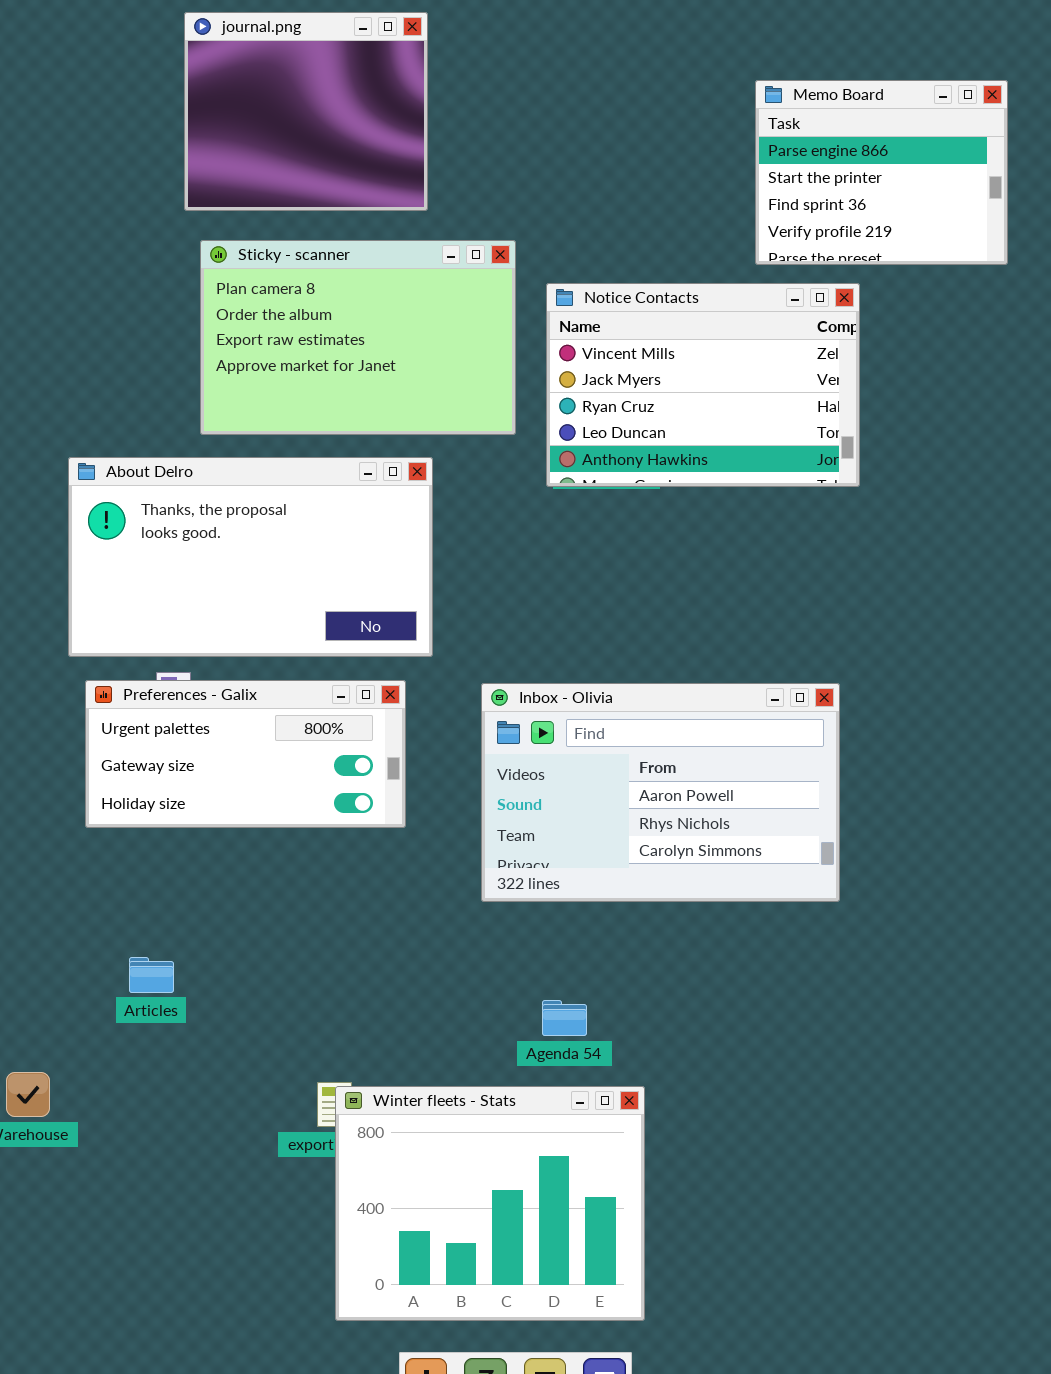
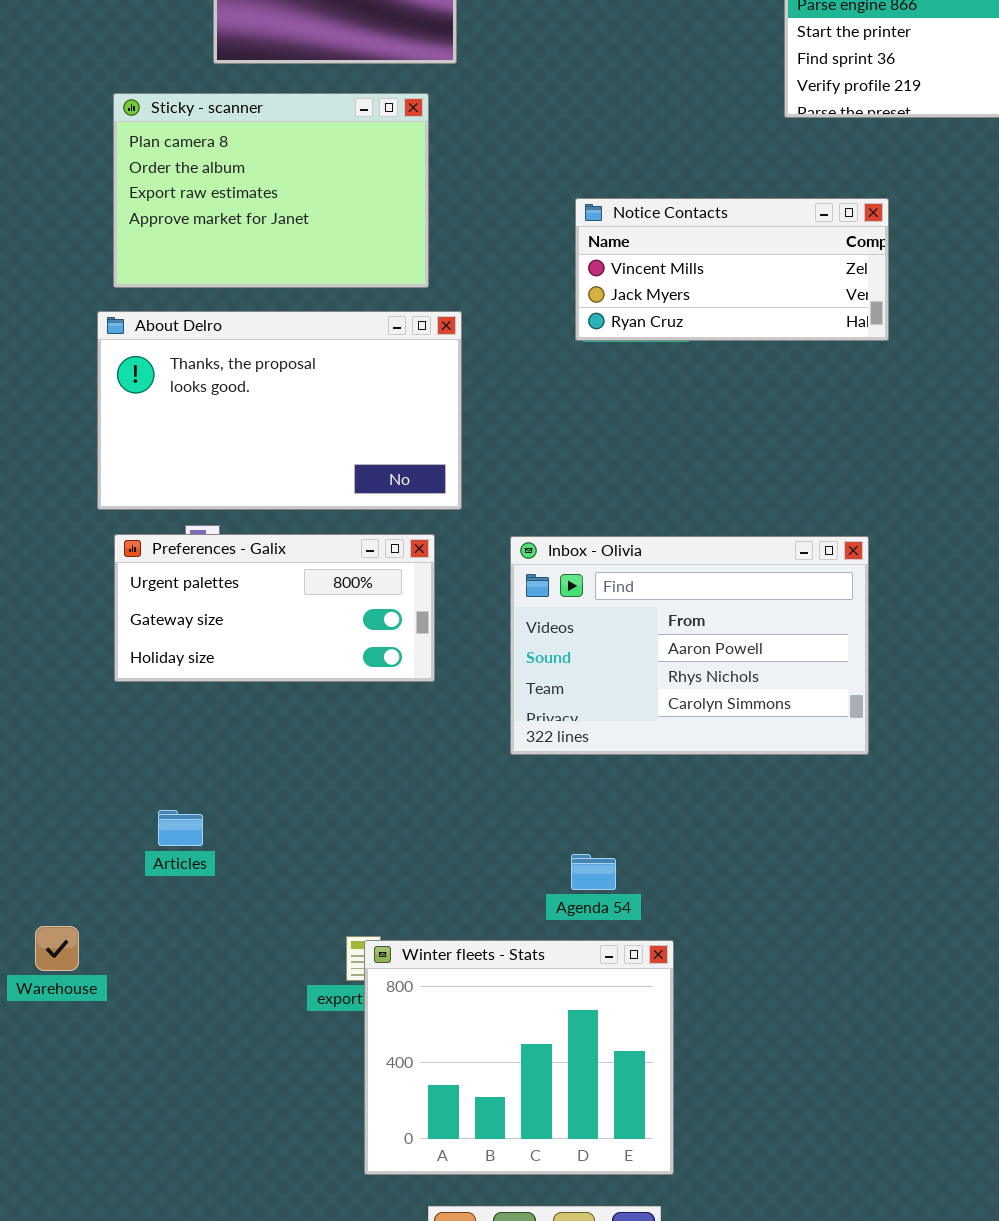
Sticky - scanner: [200,240,516,435] -> [113,93,429,288], moved
Notice Contacts: [546,283,860,487] -> [575,198,889,341], resized

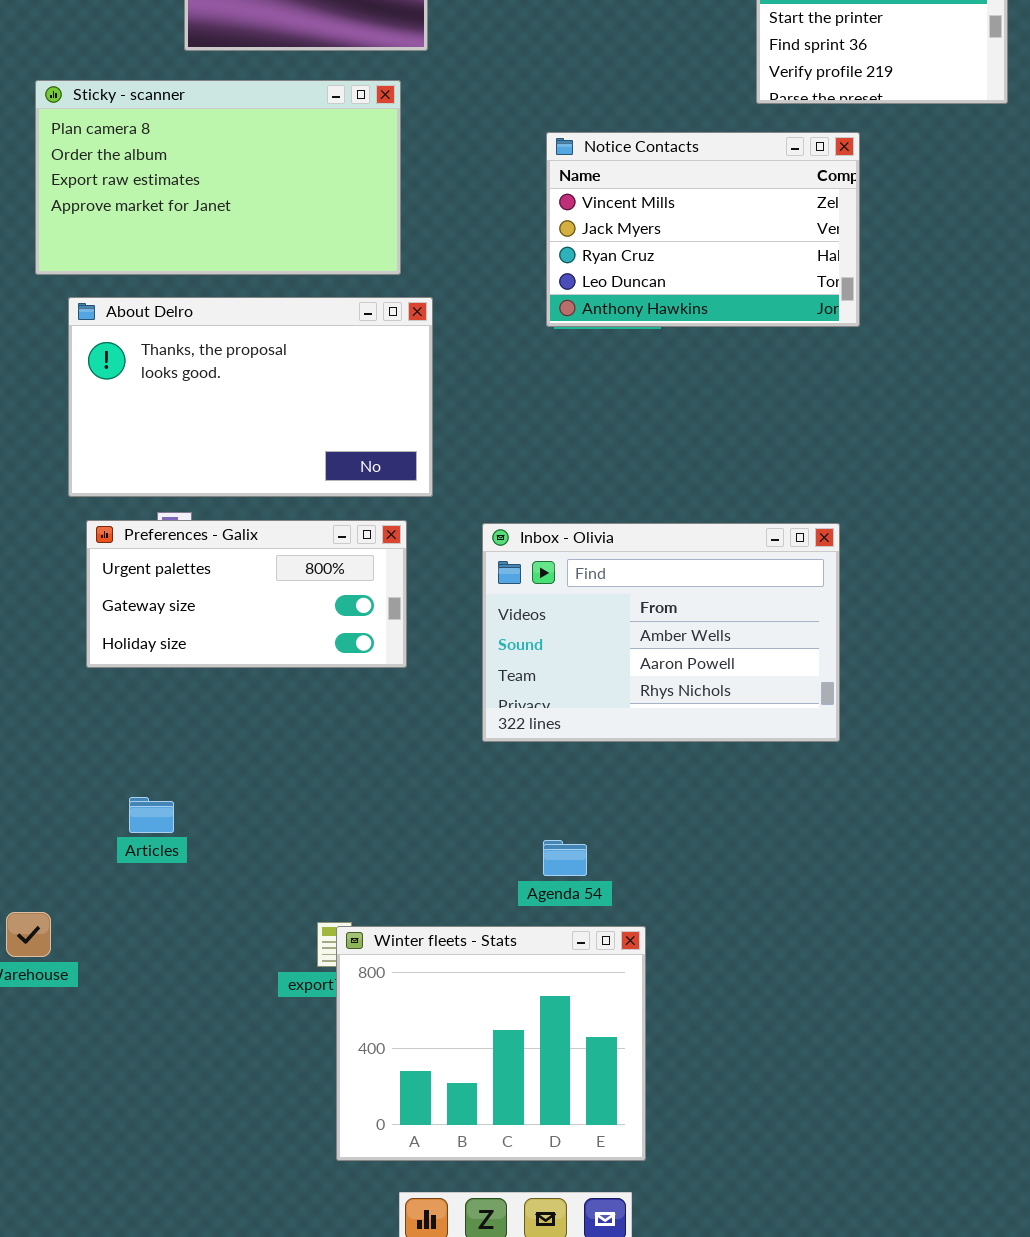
Sticky - scanner: [113,93,429,288] -> [35,80,401,275], resized
Notice Contacts: [575,198,889,341] -> [546,132,860,327], resized
Inbox - Olivia: [510,536,869,755] -> [482,523,840,742], scrolled up 1 row

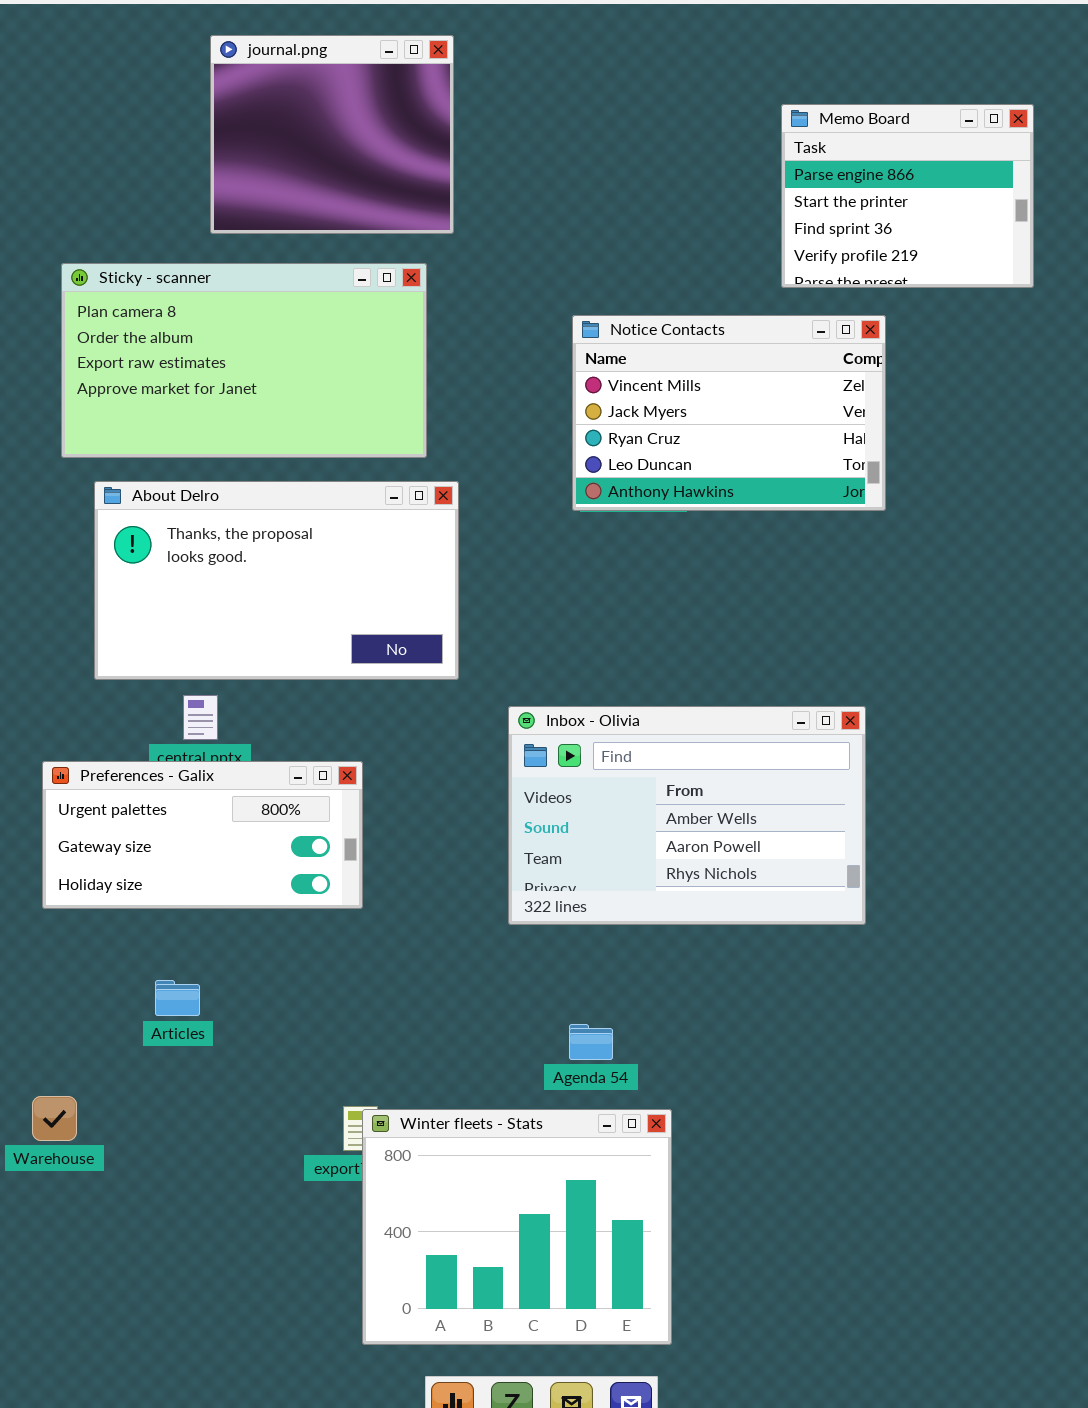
Preferences - Galix: [86,520,407,668] -> [42,761,363,909], moved

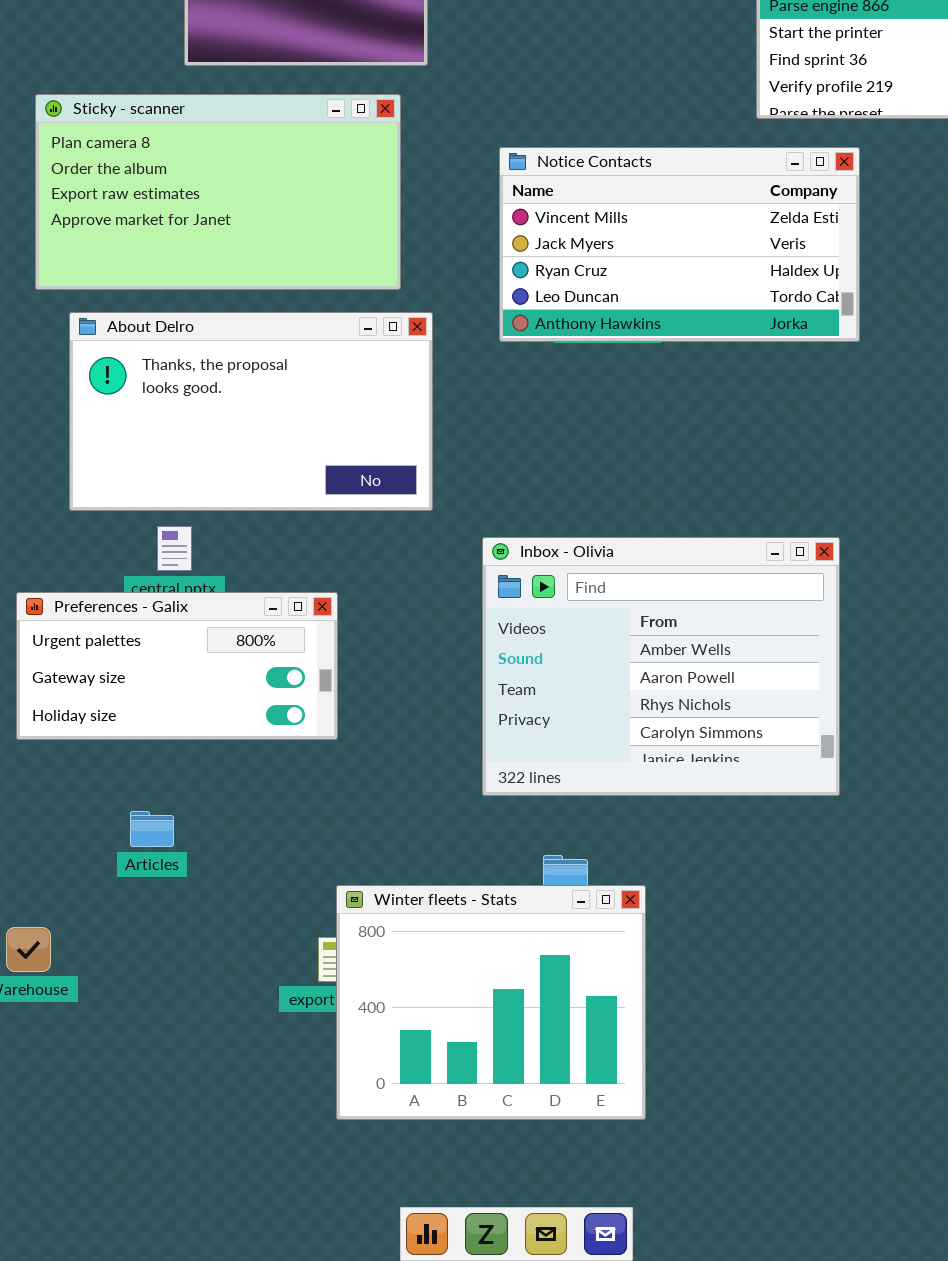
Notice Contacts: [572,315,886,511] -> [499,147,860,342], resized
Inbox - Olivia: [508,706,866,925] -> [482,537,840,796], resized
Winter fleets - Stats: [362,1109,672,1345] -> [336,885,646,1120], moved

